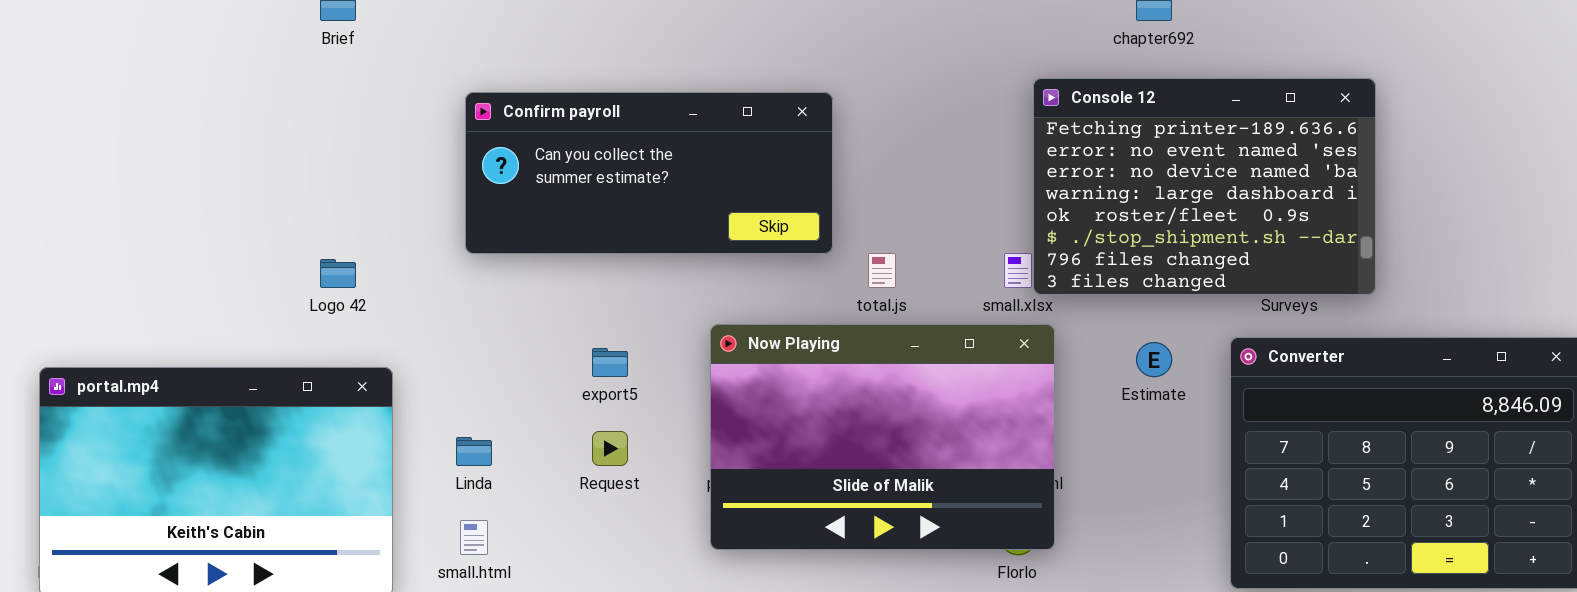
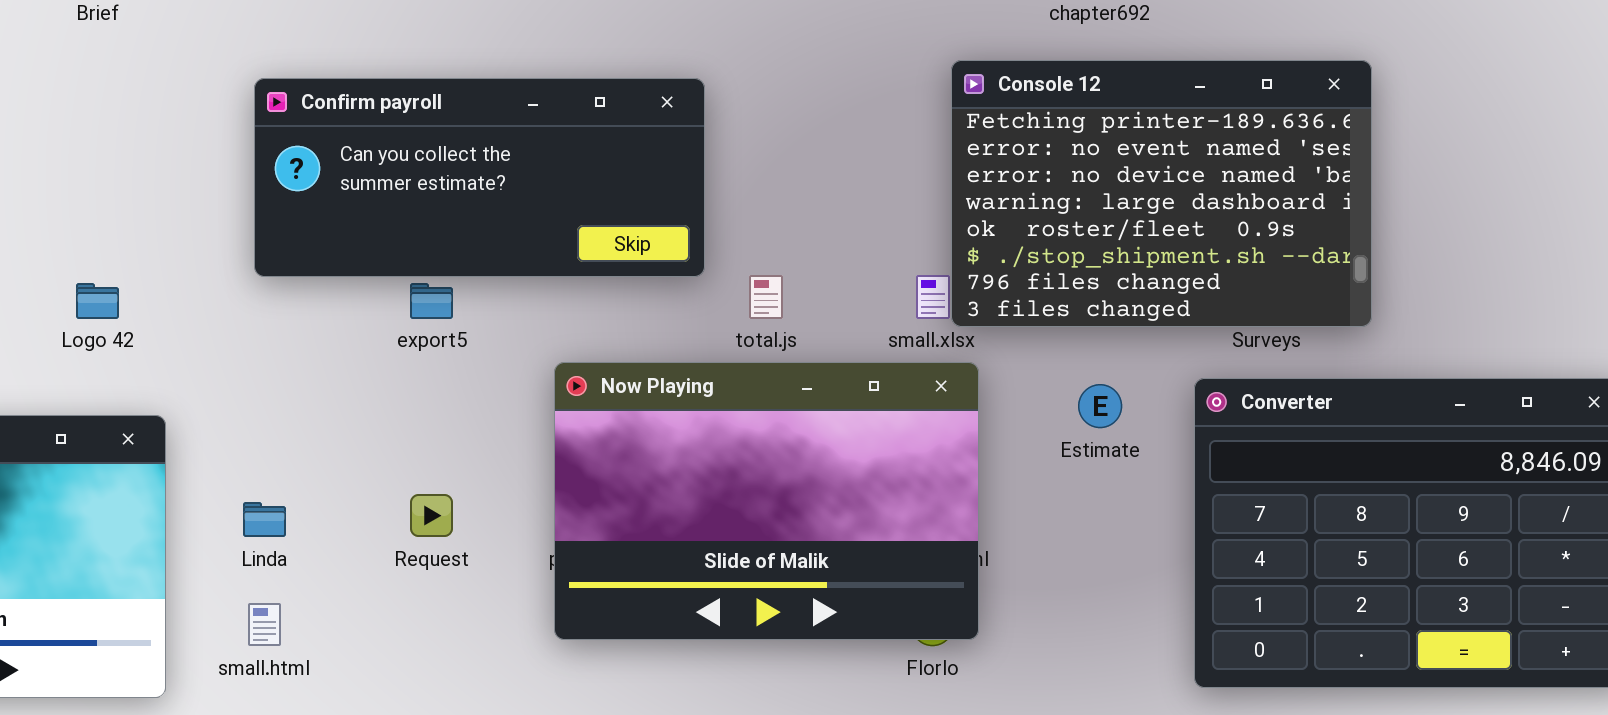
export5: [592,348,628,377] -> [410,283,453,319], moved

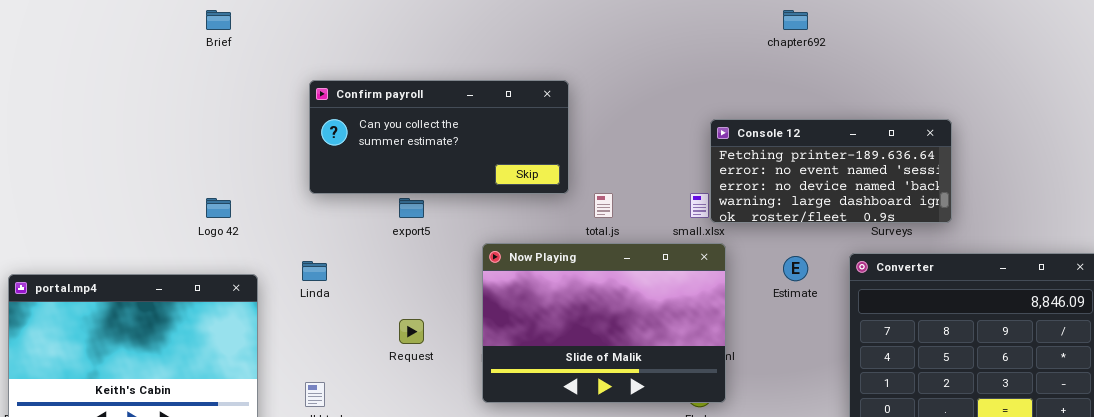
Console 12: [951,60,1372,327] -> [710,119,952,223], resized
Linda: [243,502,286,537] -> [302,261,327,281], moved

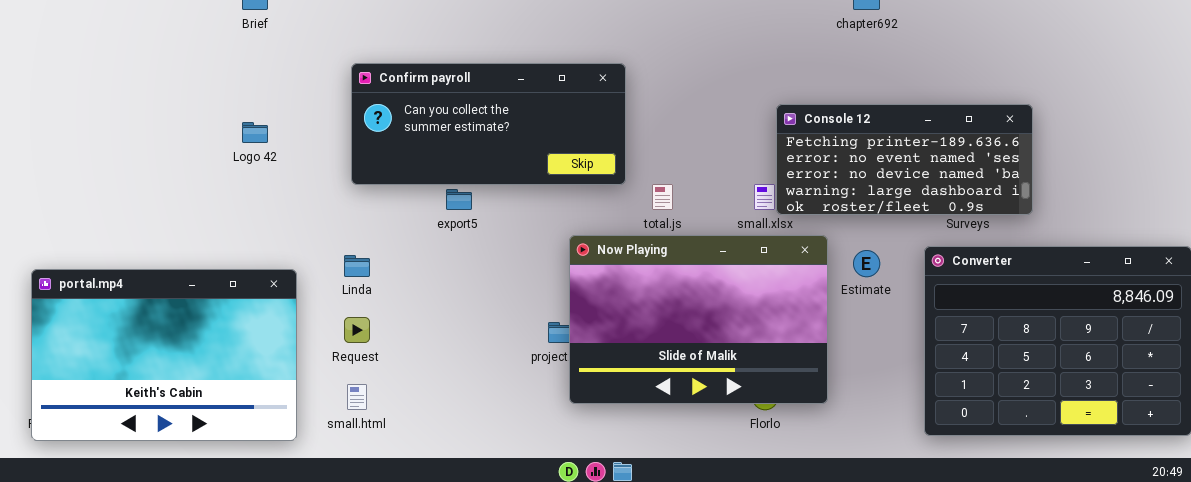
Logo 42: [206,198,231,218] -> [242,122,268,143], moved
Now Playing: [482,243,726,403] -> [569,235,828,404], moved
Request: [399,319,424,344] -> [344,317,370,343], moved

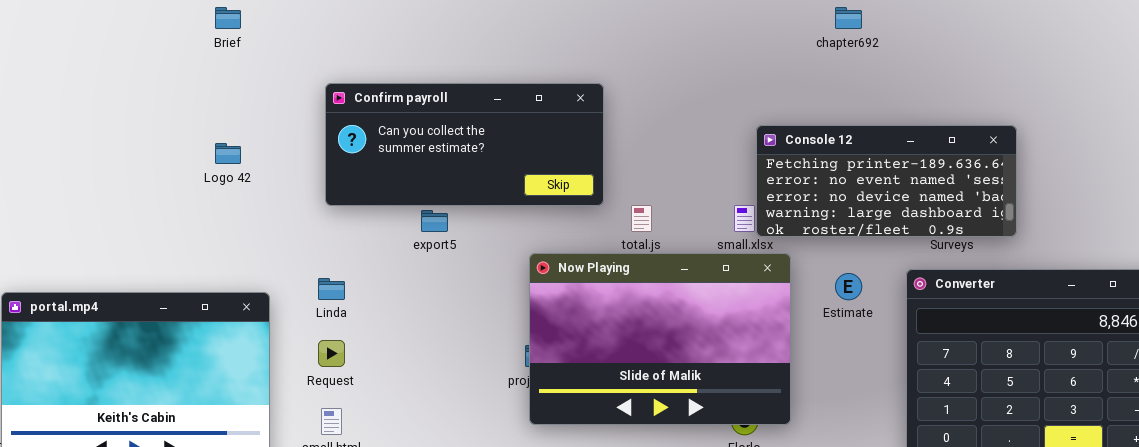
Now Playing: [569,235,828,404] -> [529,253,791,425], moved

